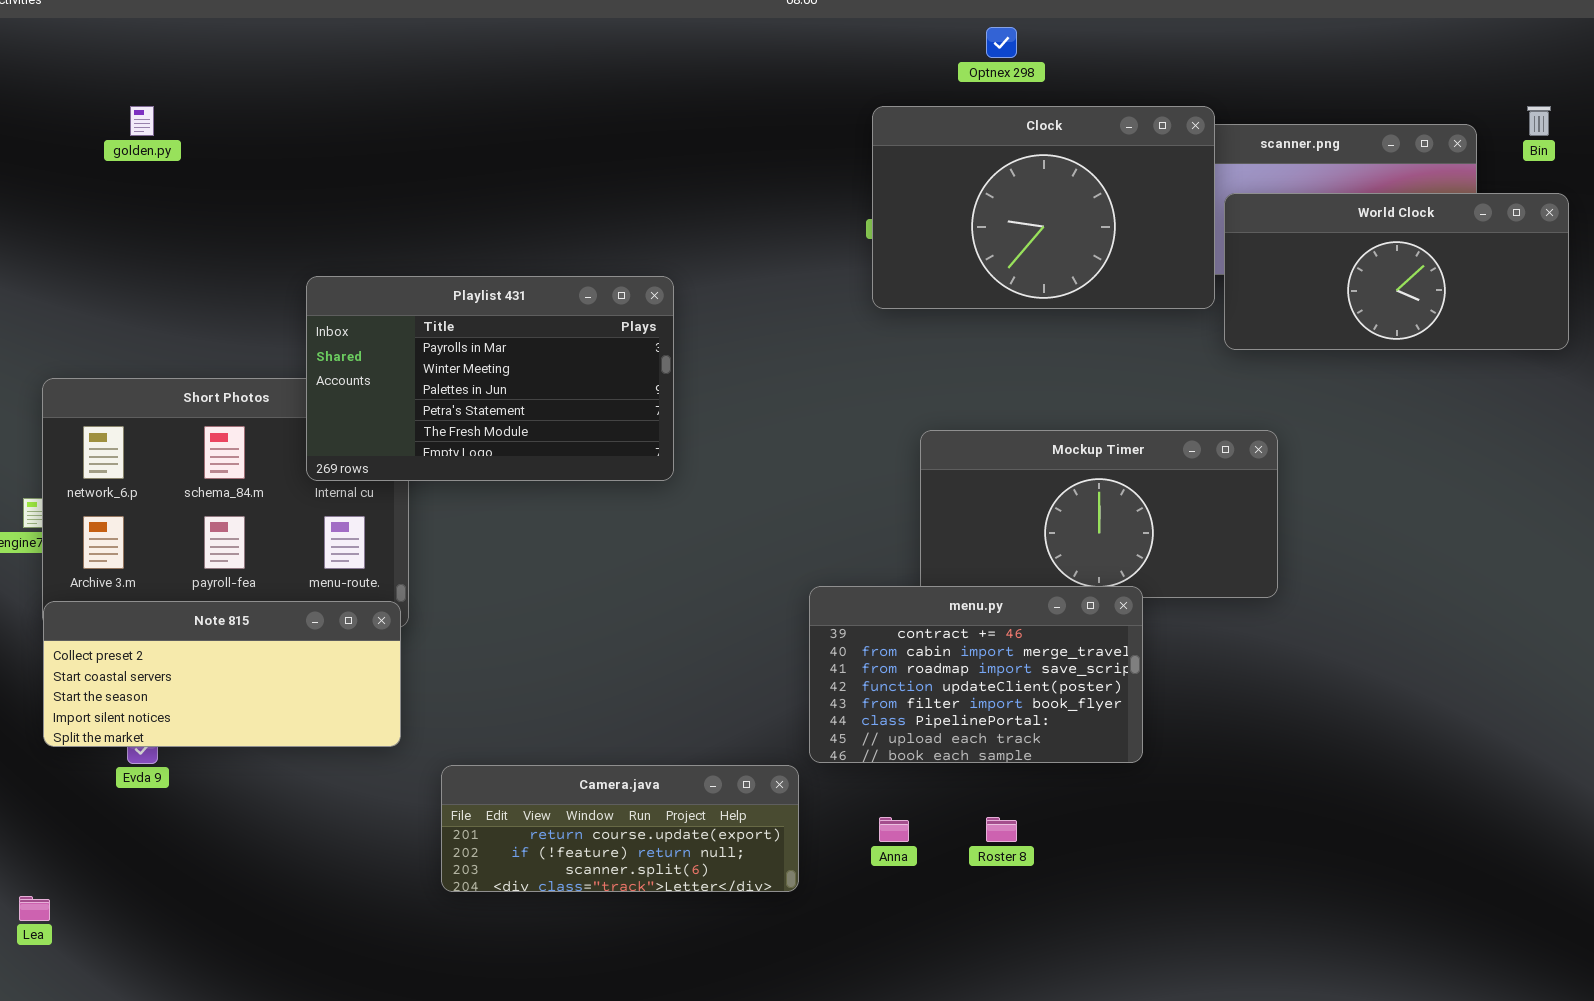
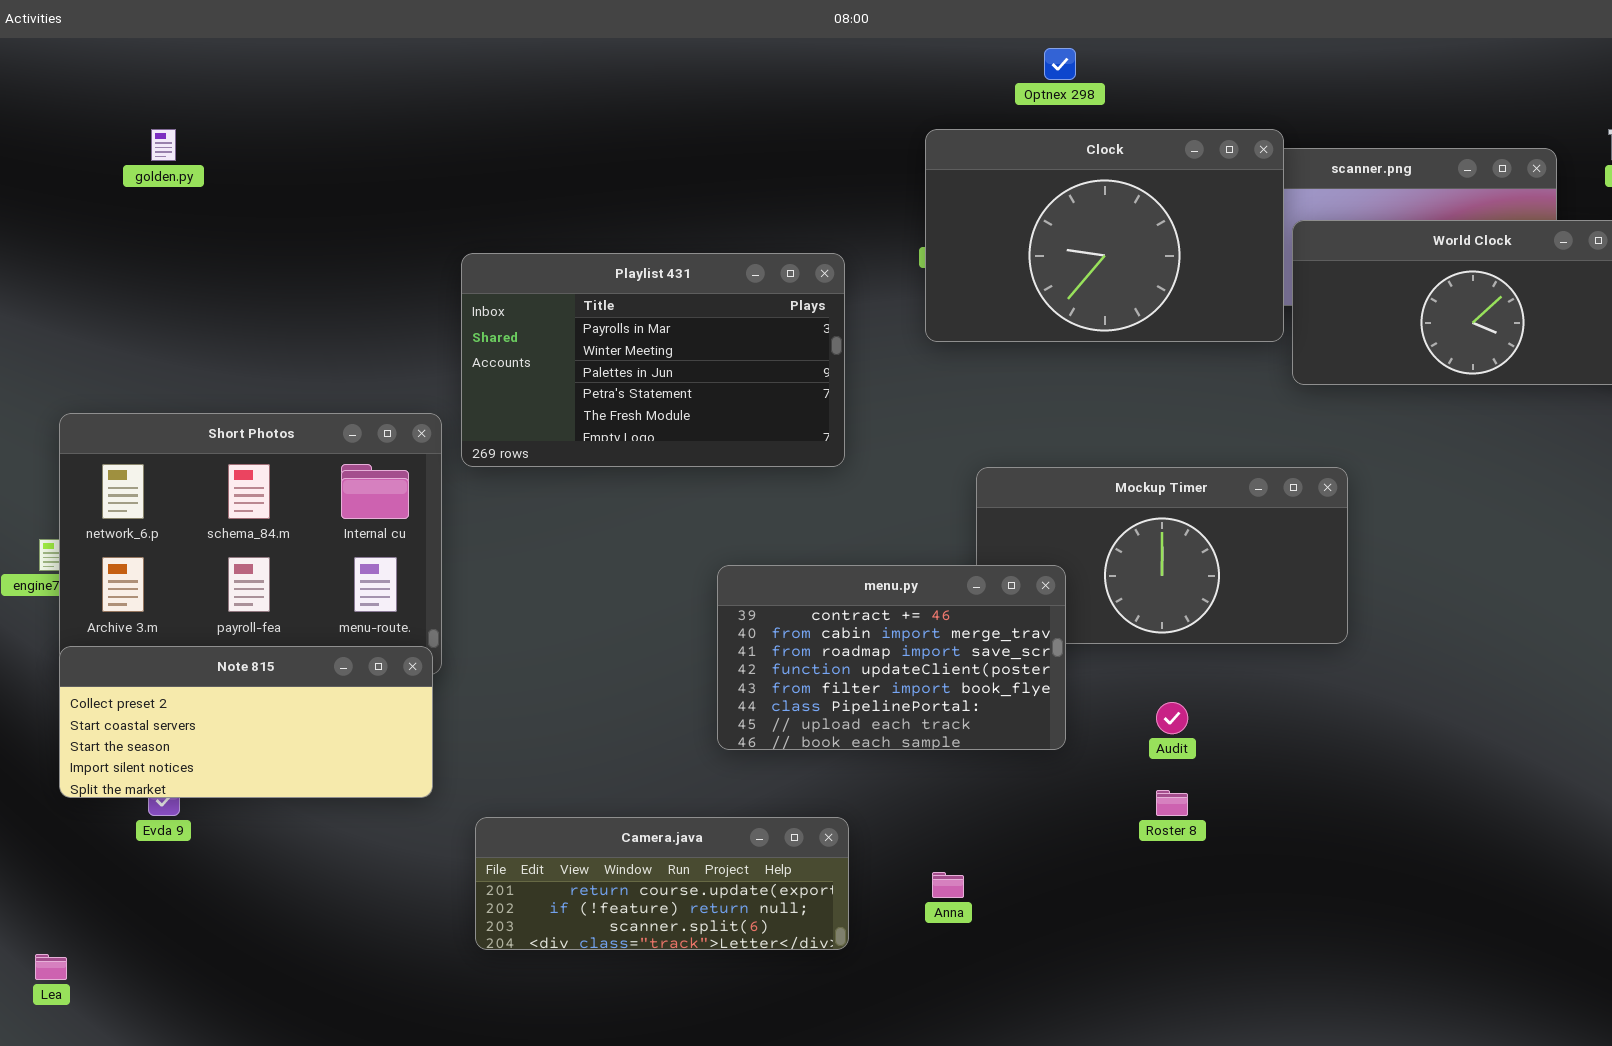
Playlist 431: [306,276,674,481] -> [461,253,845,467], moved
menu.py: [809,586,1143,763] -> [717,565,1066,750], moved
Roster 8: [986,817,1017,842] -> [1156,790,1188,816], moved

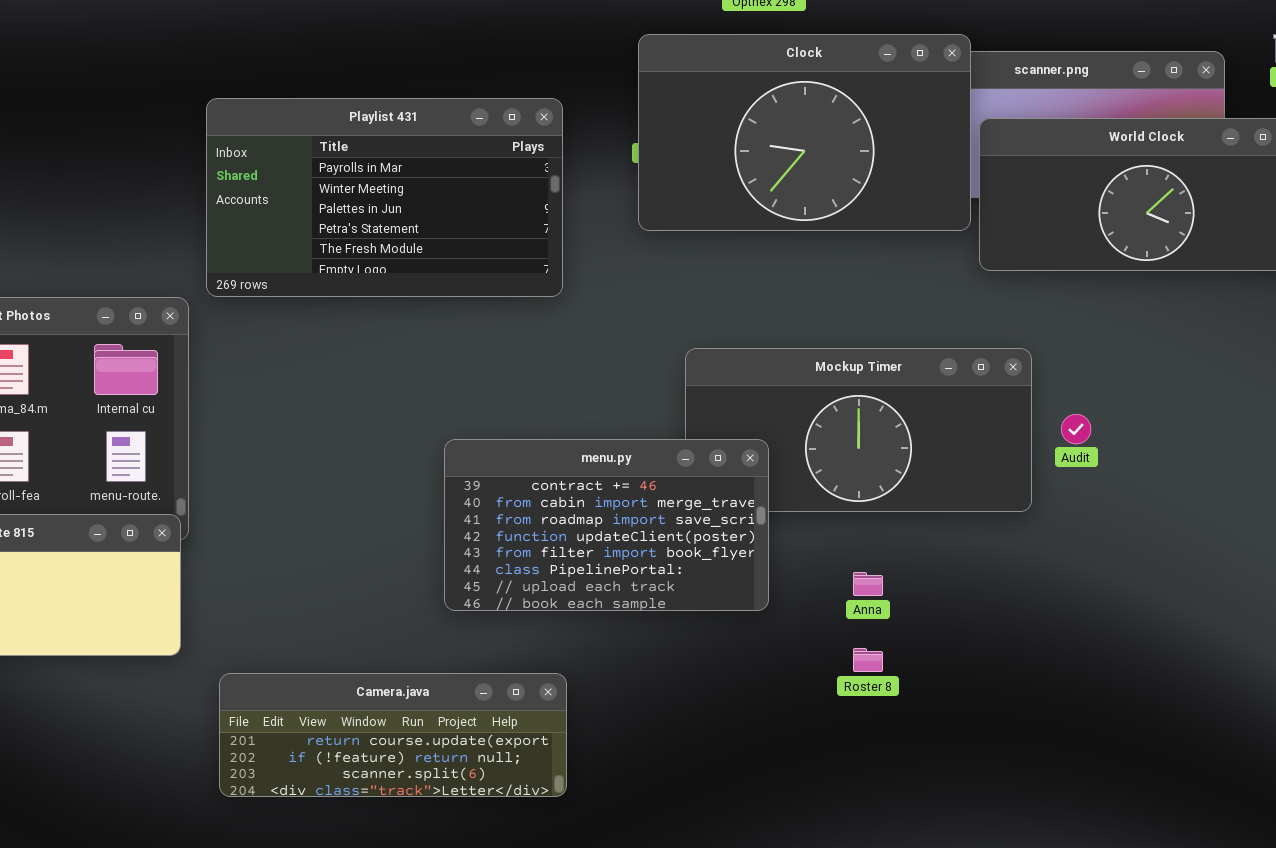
Playlist 431: [461,253,845,467] -> [206,98,563,297], moved
Audit: [1156,702,1188,734] -> [1061,414,1091,444], moved
Anna: [932,872,964,898] -> [853,572,883,596], moved

